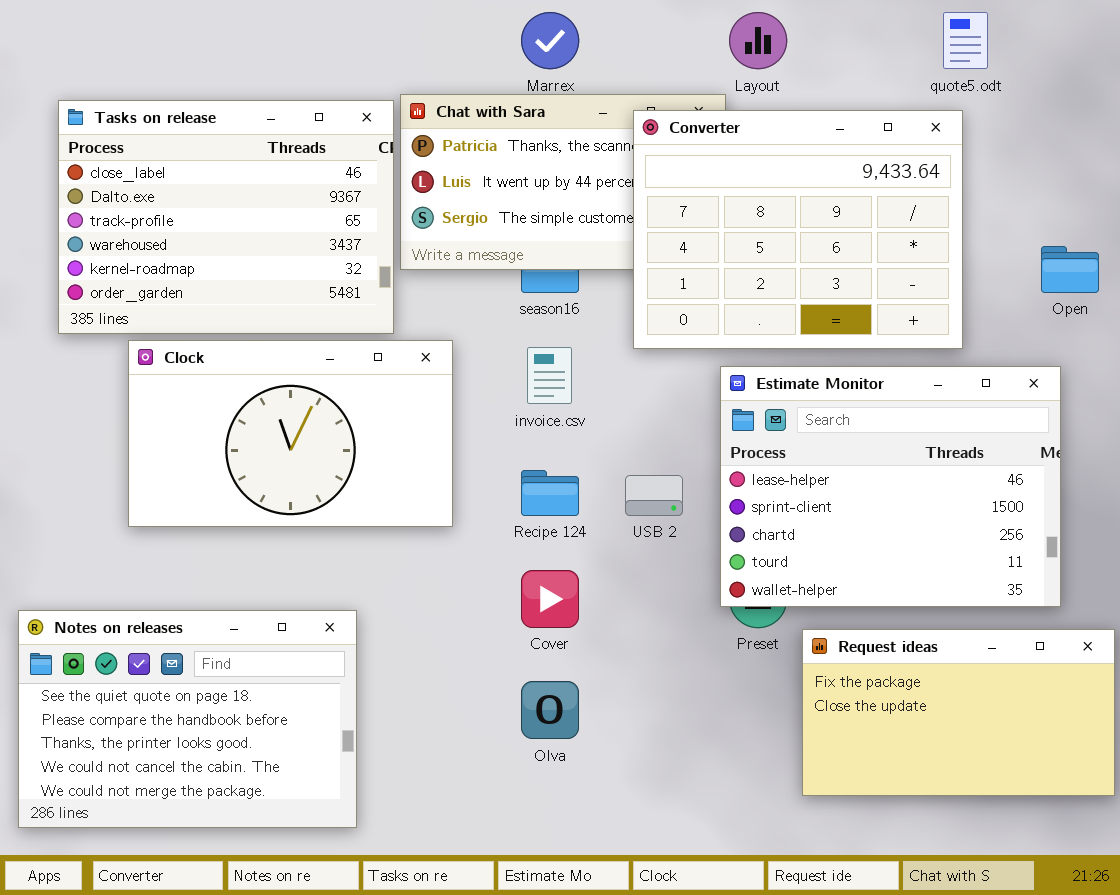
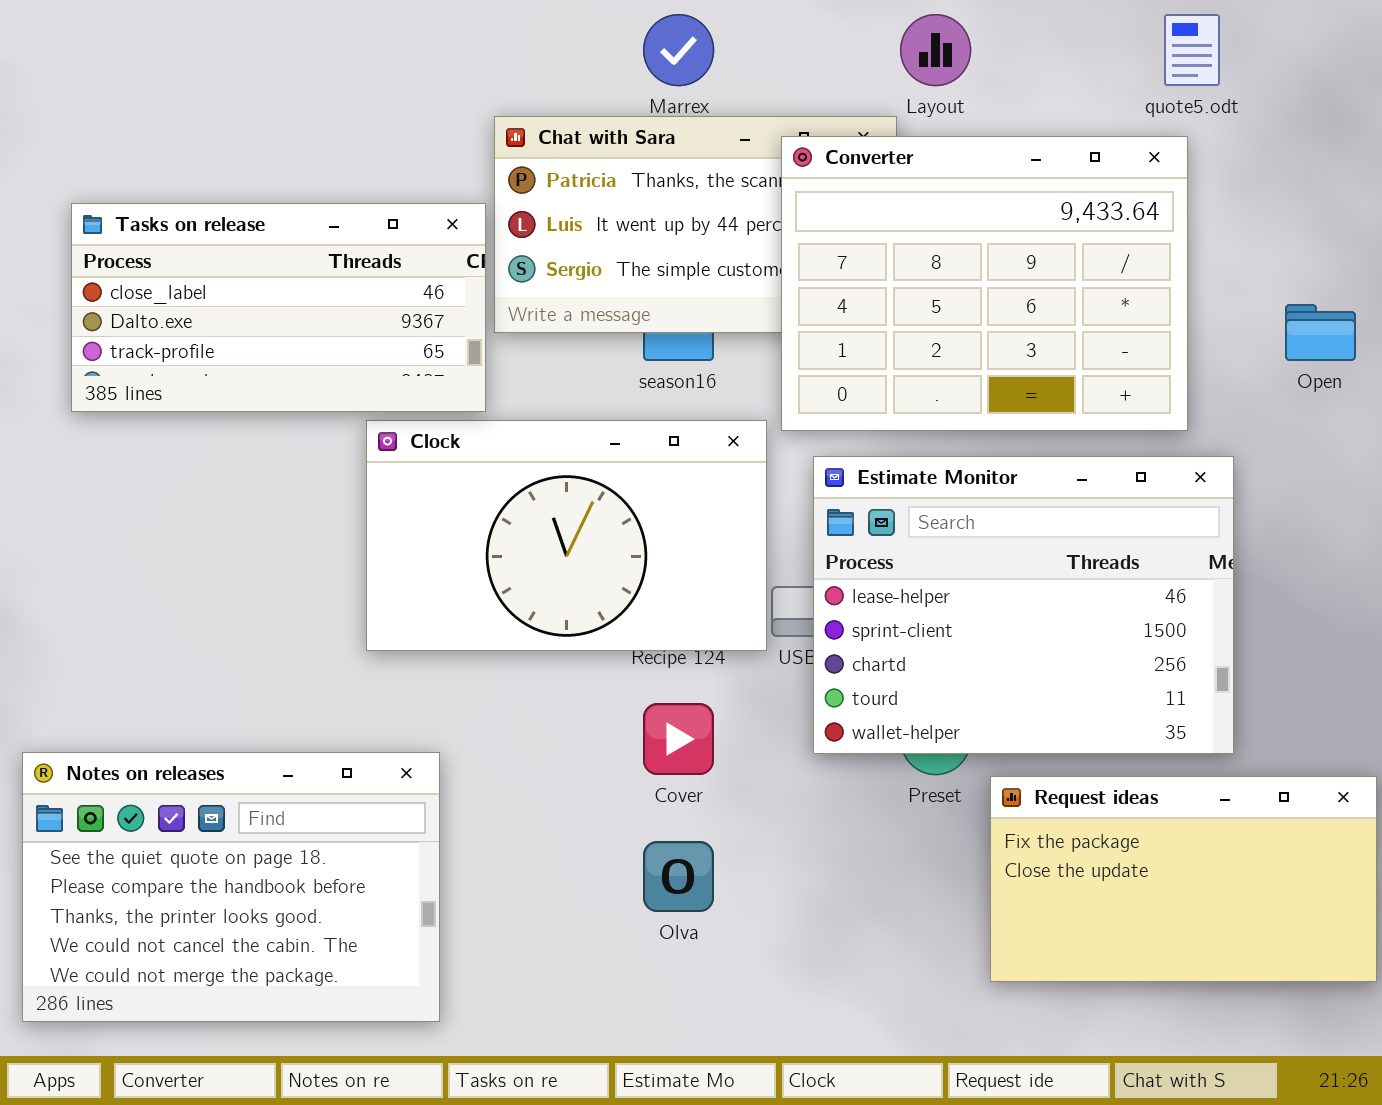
Tasks on release: [58,100,394,334] -> [71,203,486,412], resized
Clock: [128,340,453,527] -> [366,420,767,651], moved
Estimate Monitor: [720,366,1061,607] -> [813,456,1234,754], moved

